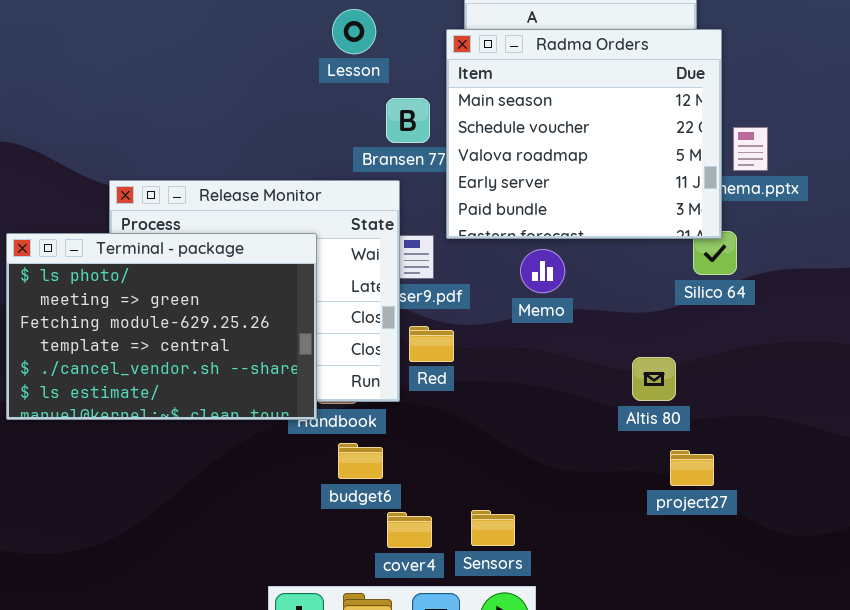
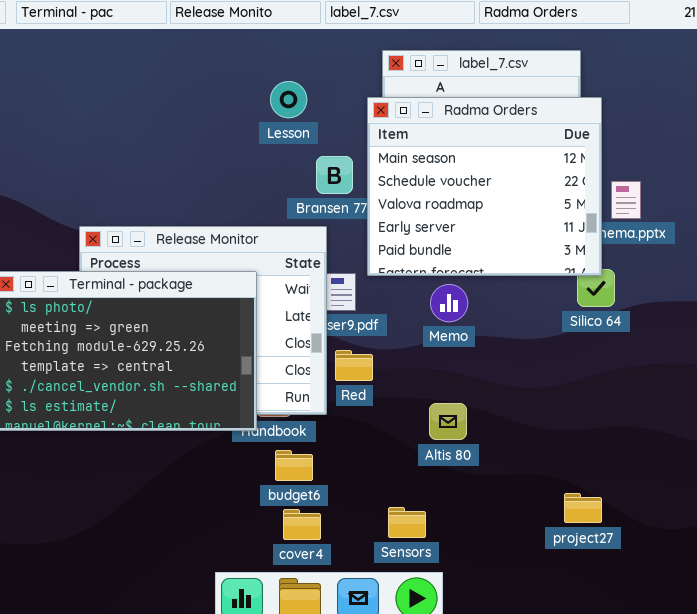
Altis 80: [632,357,676,401] -> [429,403,467,440], moved
project27: [670,450,714,486] -> [564,493,602,523], moved
cover4: [387,512,432,548] -> [283,509,321,540], moved

